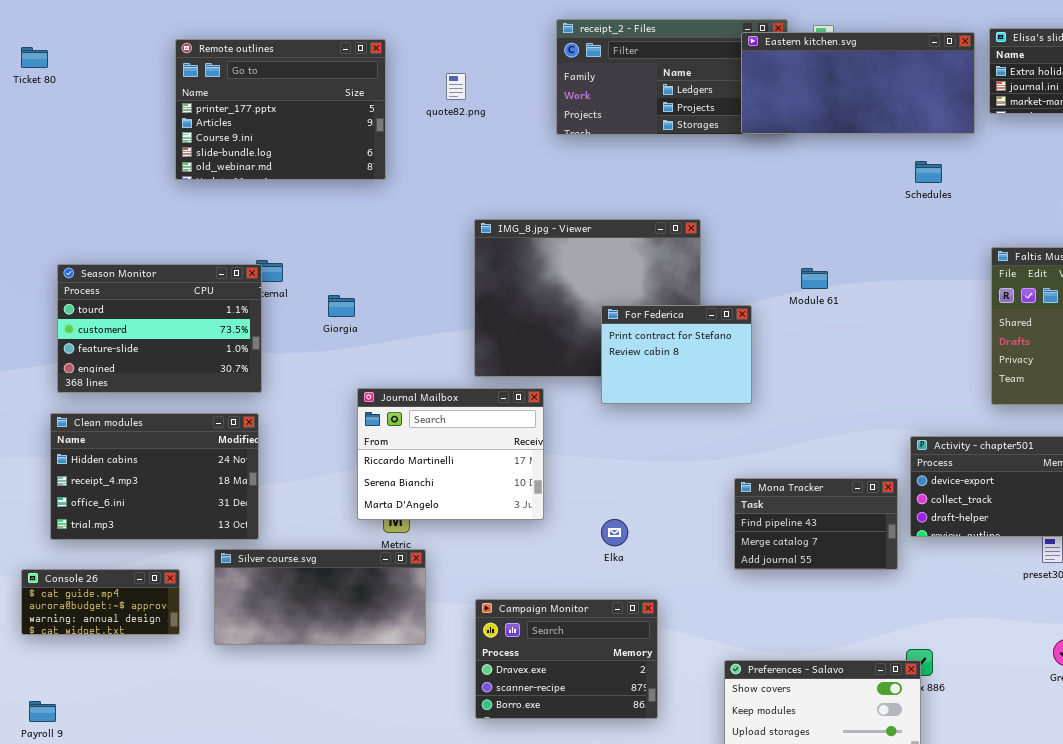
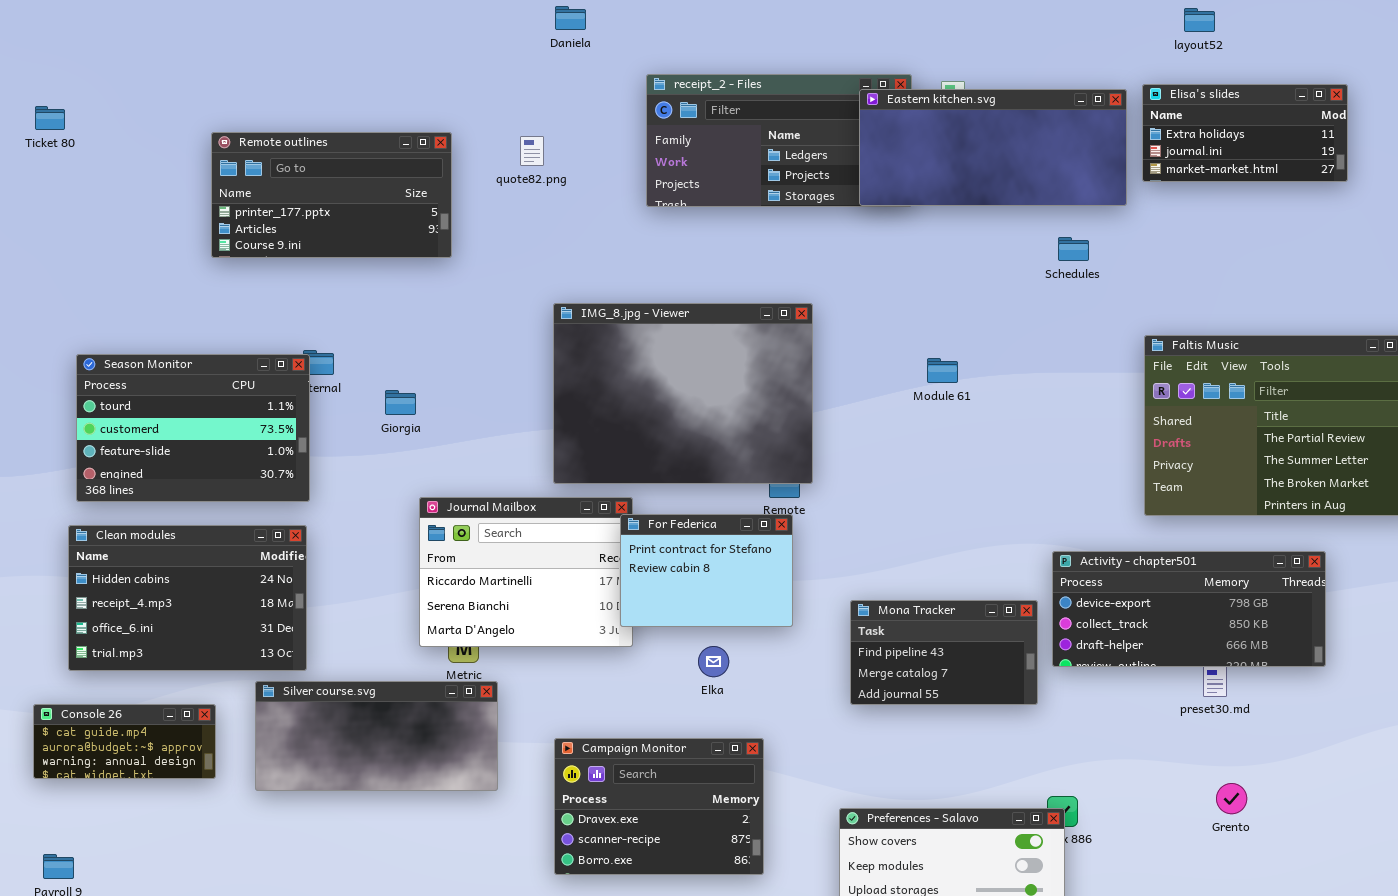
Remote outlines: [175,39,386,180] -> [211,132,452,258], resized
For Federica: [601,305,752,404] -> [620,514,793,627], moved

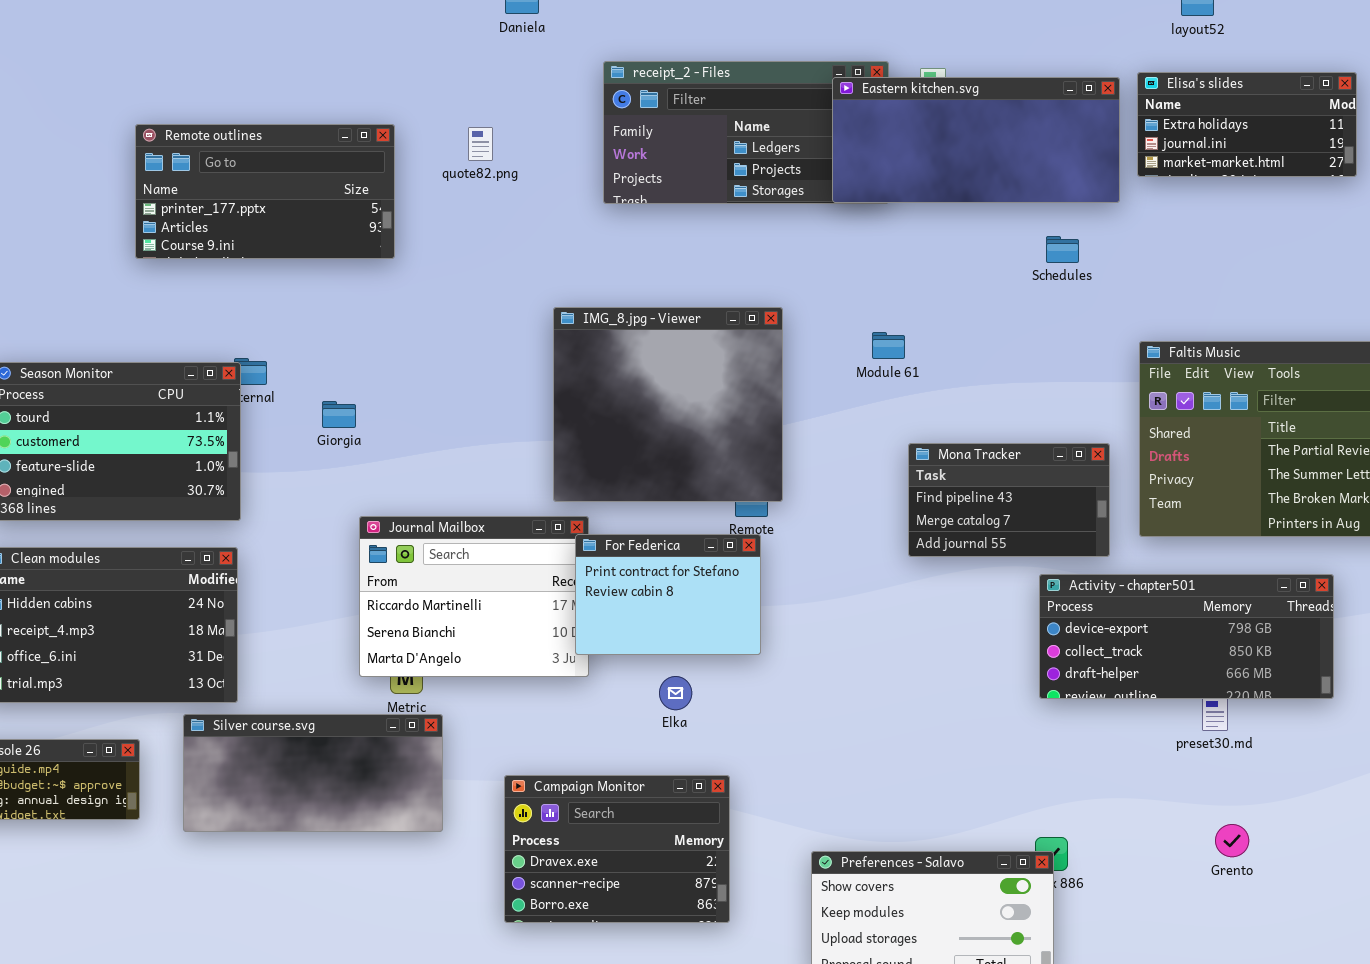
IMG_8.jpg - Viewer: [553,303,813,484] -> [553,307,783,502], resized
Module 61: [927,358,958,383] -> [872,332,905,359], moved
Mona Tracker: [850,600,1038,705] -> [908,443,1110,557], moved

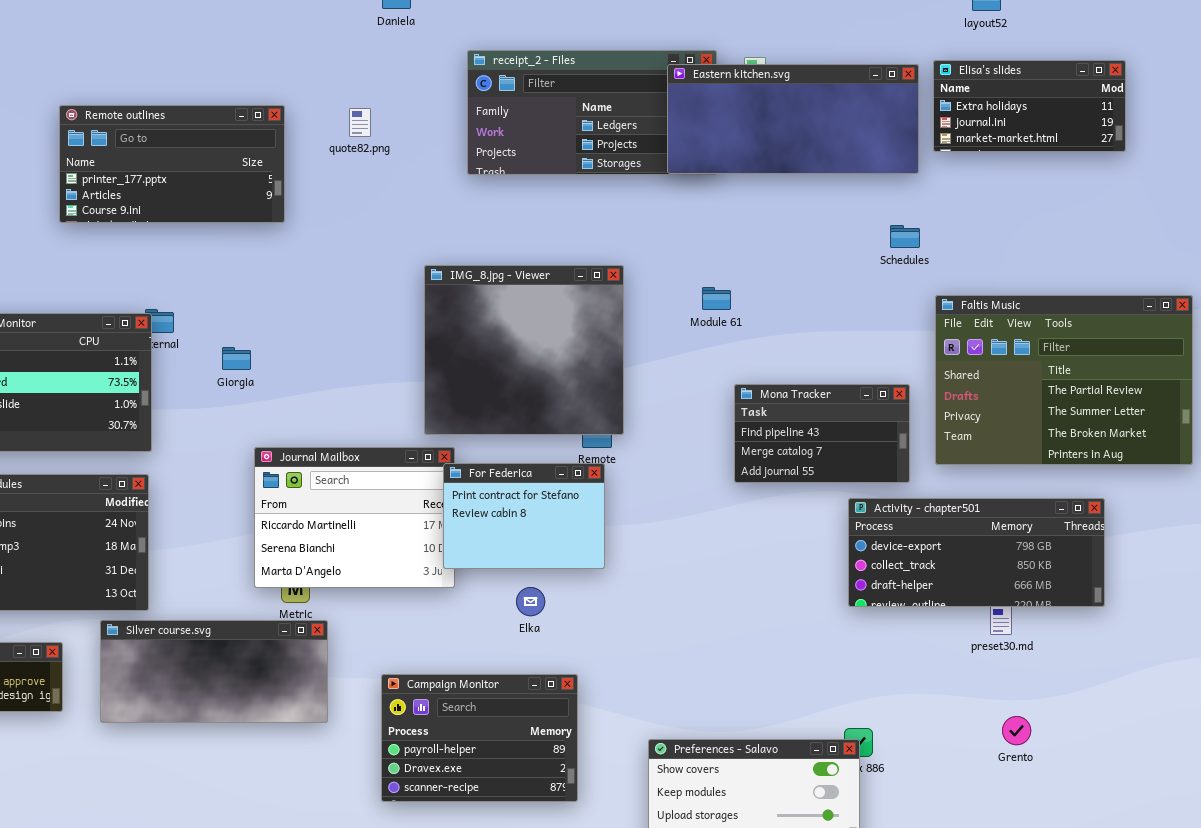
Schedules: [1046,236,1079,263] -> [890,225,920,248], moved
Campaign Monitor: [504,775,730,923] -> [381,674,578,802], scrolled up 1 row

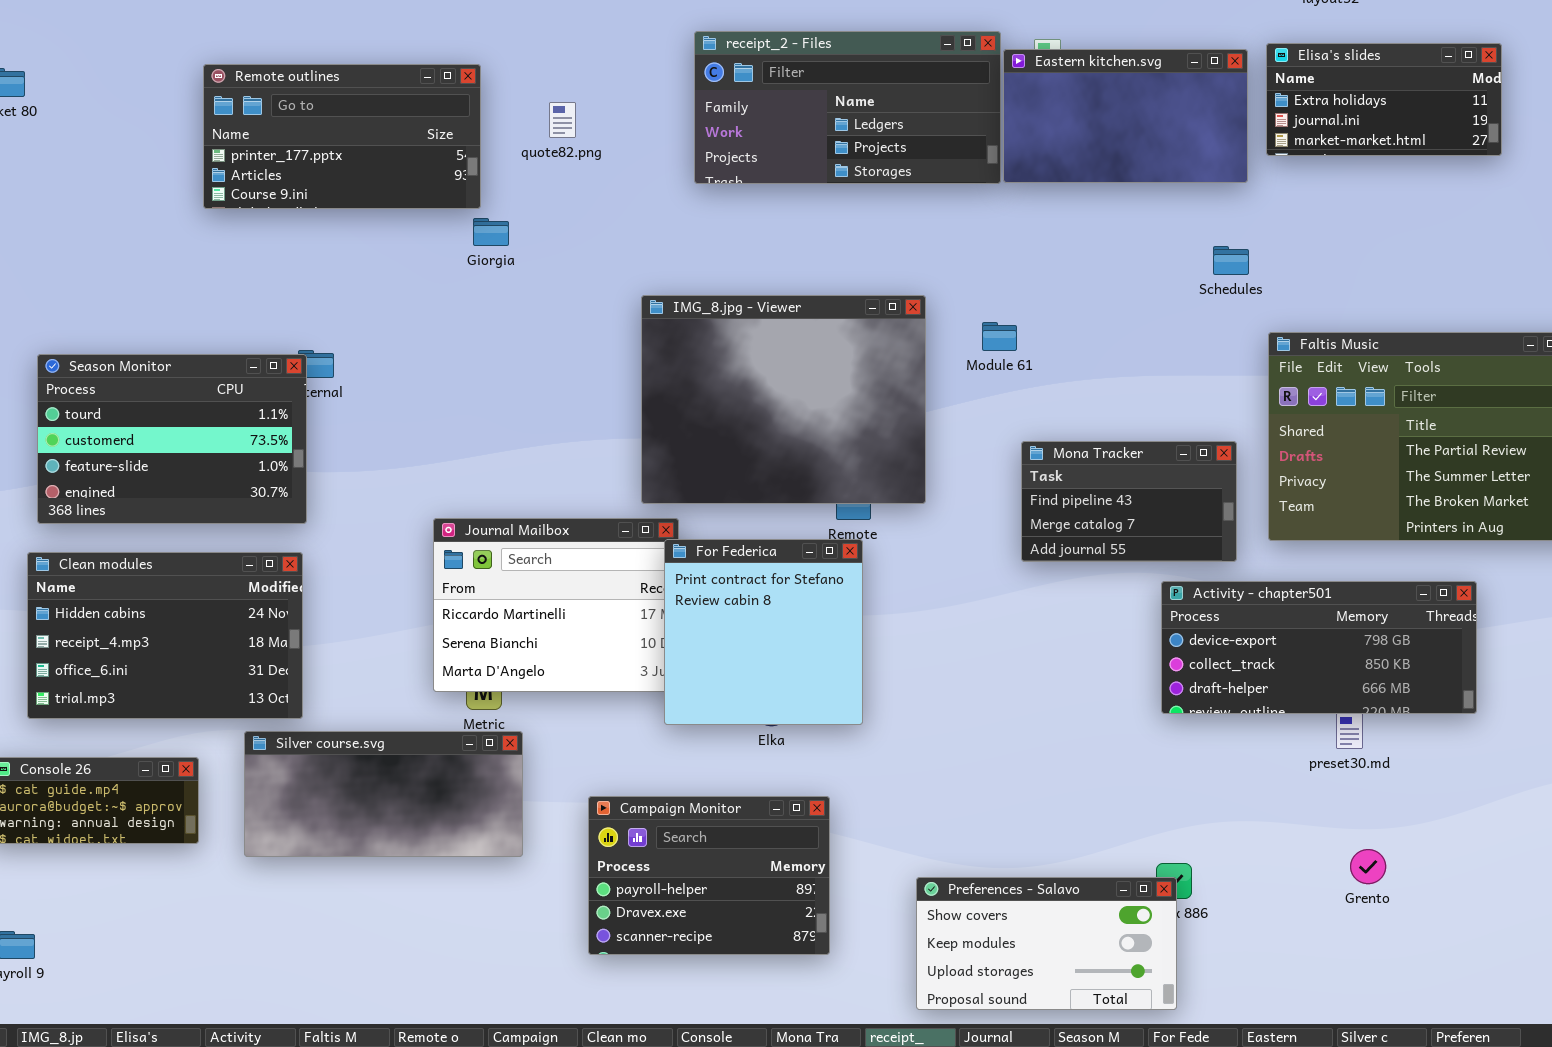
Eastern kitchen.svg: [667,64,919,174] -> [1003,49,1248,183], resized
Remote outlines: [59,105,285,223] -> [203,64,481,209], moved
IMG_8.jpg - Viewer: [424,265,624,435] -> [641,295,926,504], resized
Giorgia: [222,347,251,370] -> [473,218,509,246], moved
For Federica: [443,463,605,569] -> [664,539,863,725], resized

